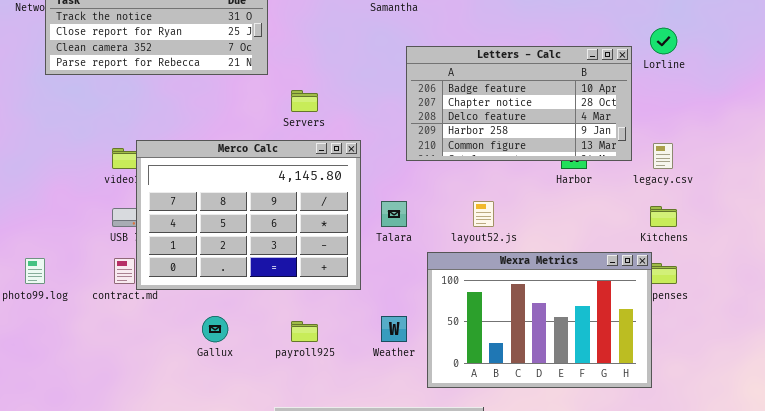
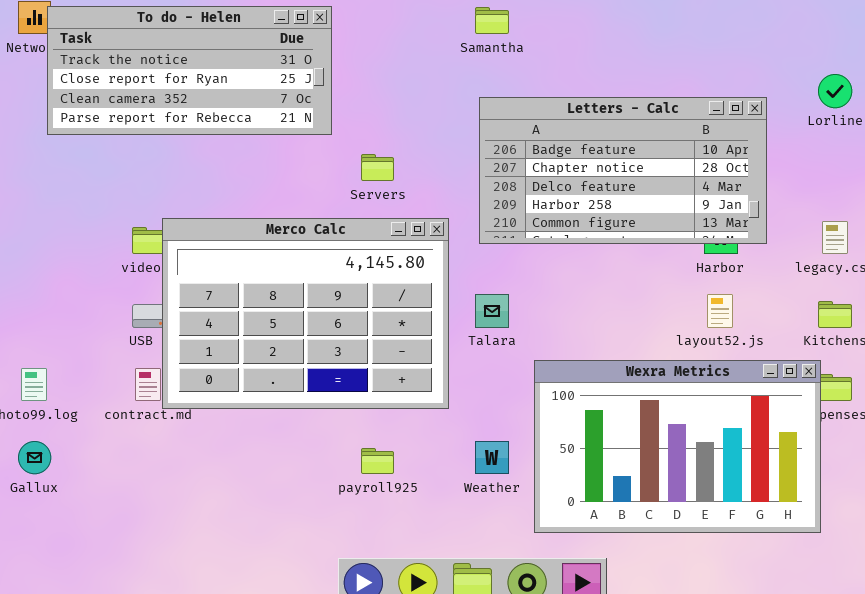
Letters - Calc: [406,46,632,161] -> [479,97,767,244], moved
layout52.js: [473,201,494,227] -> [707,294,733,328], moved
Gallux: [202,316,228,342] -> [18,441,51,474], moved

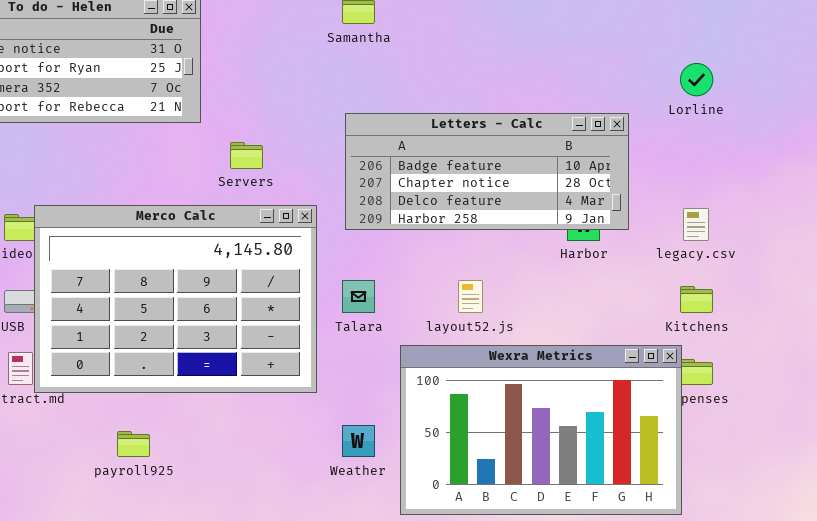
Letters - Calc: [479,97,767,244] -> [345,113,629,230], resized
layout52.js: [707,294,733,328] -> [458,280,483,313], moved
payroll925: [361,448,394,474] -> [117,431,150,457], moved

